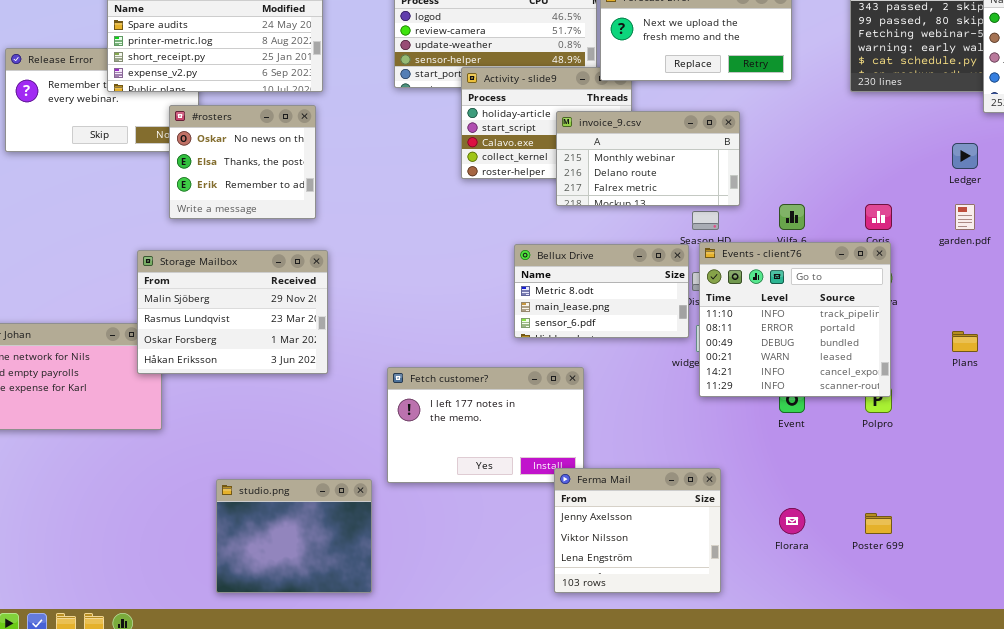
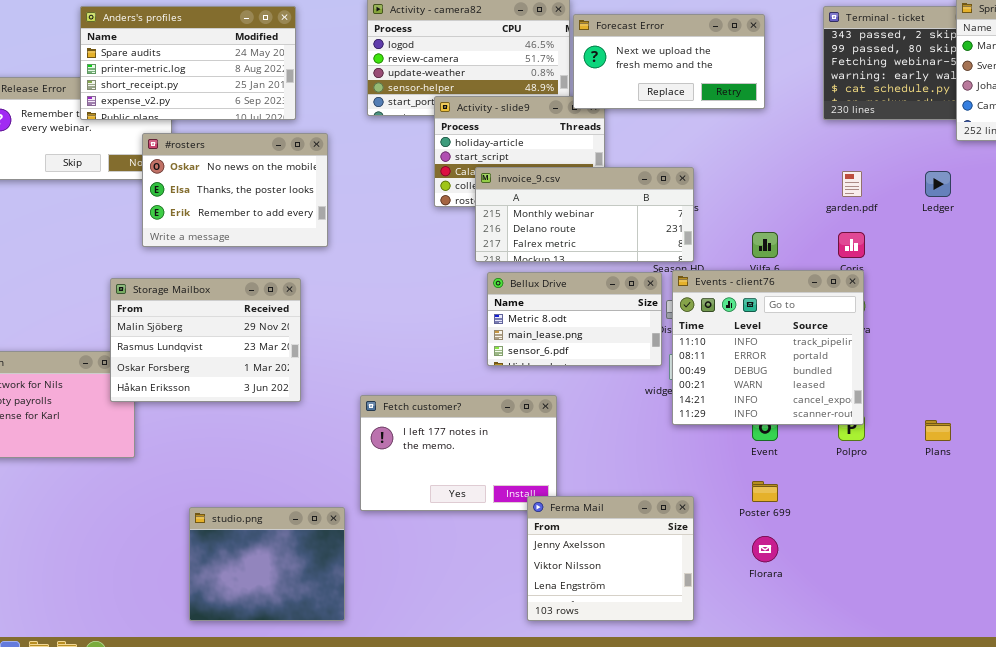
#rosters: [169,105,316,219] -> [142,133,328,247], resized
invoice_9.csv: [556,111,740,206] -> [475,167,694,262], moved, resized
garden.pdf: [955,204,975,230] -> [842,171,862,197], moved
Plans: [952,331,978,352] -> [925,420,951,441], moved
Poster 699: [865,513,892,534] -> [752,481,778,502], moved

